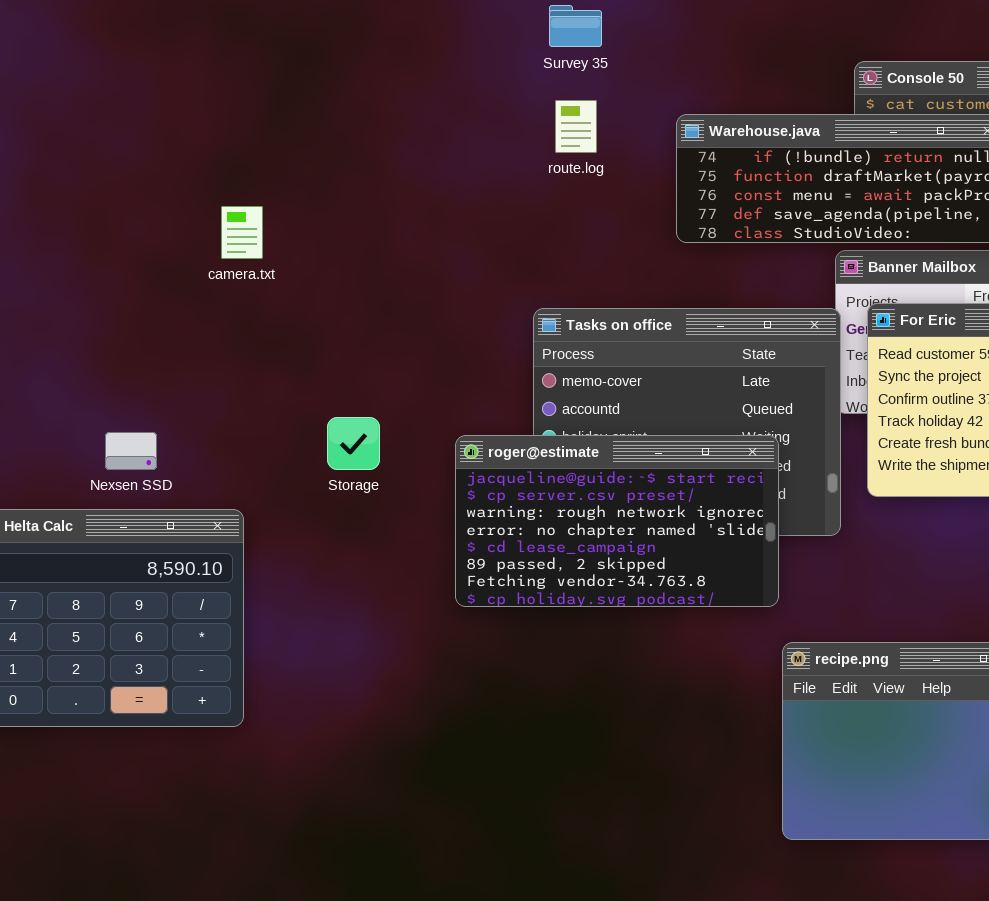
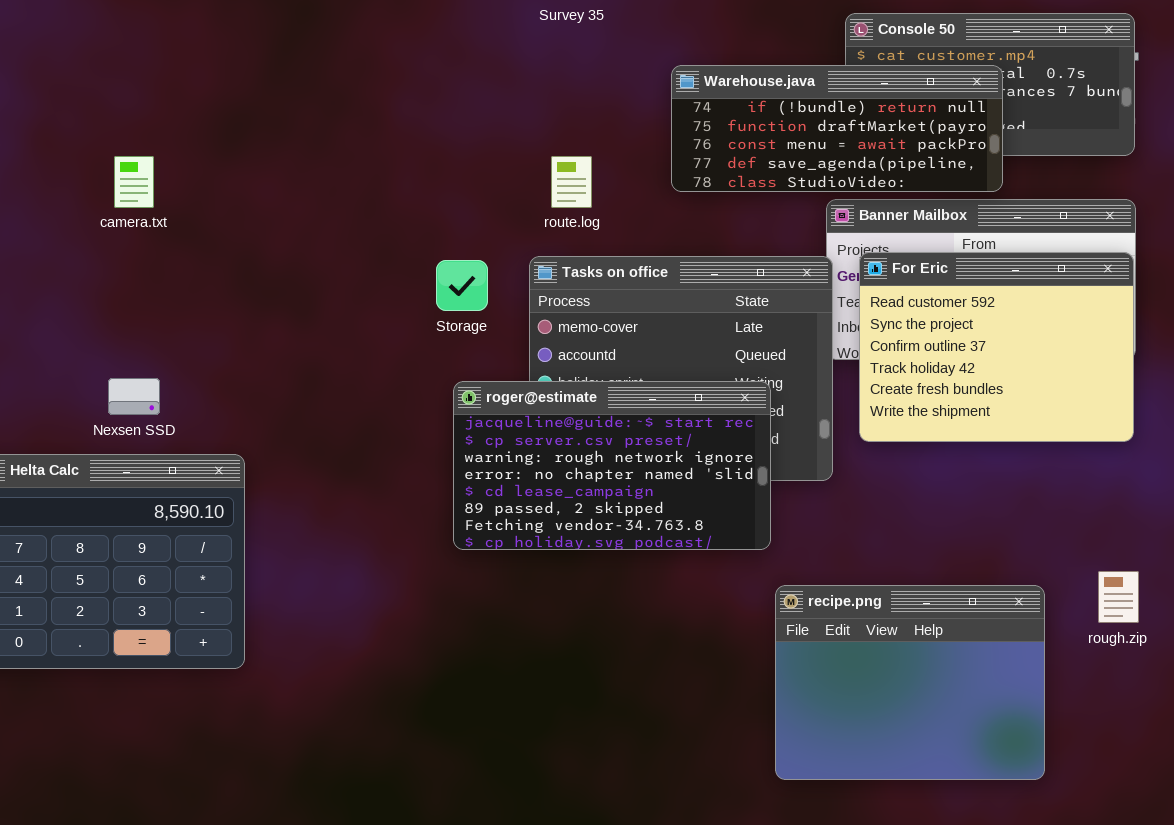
route.log: [555,100,597,153] -> [551,156,592,208], moved
camera.txt: [221,206,263,259] -> [114,156,154,208], moved
Storage: [327,417,380,470] -> [436,260,488,311], moved

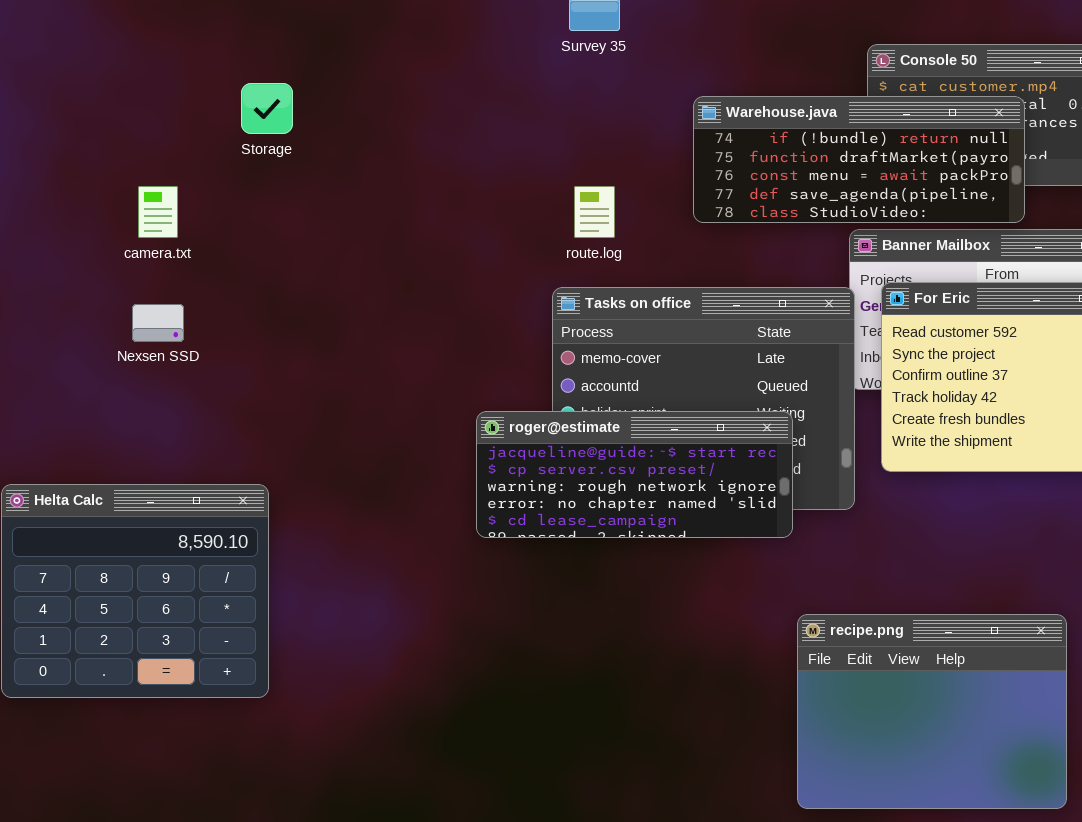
Storage: [436,260,488,311] -> [241,83,293,134], moved
Nexsen SSD: [108,378,160,415] -> [132,304,184,342], moved
roger@estimate: [453,381,771,550] -> [476,411,793,538], resized

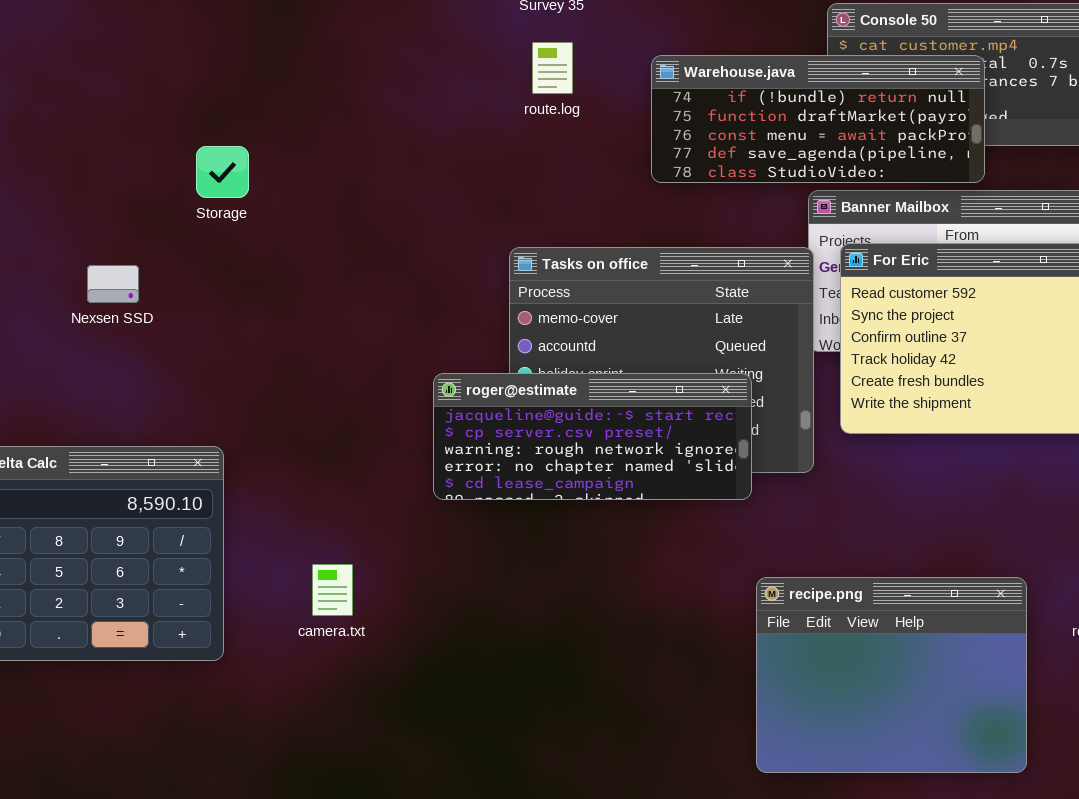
Storage: [241,83,293,134] -> [196,146,249,198], moved
camera.txt: [138,186,178,238] -> [312,564,353,616], moved
route.log: [574,186,615,238] -> [532,42,573,94], moved

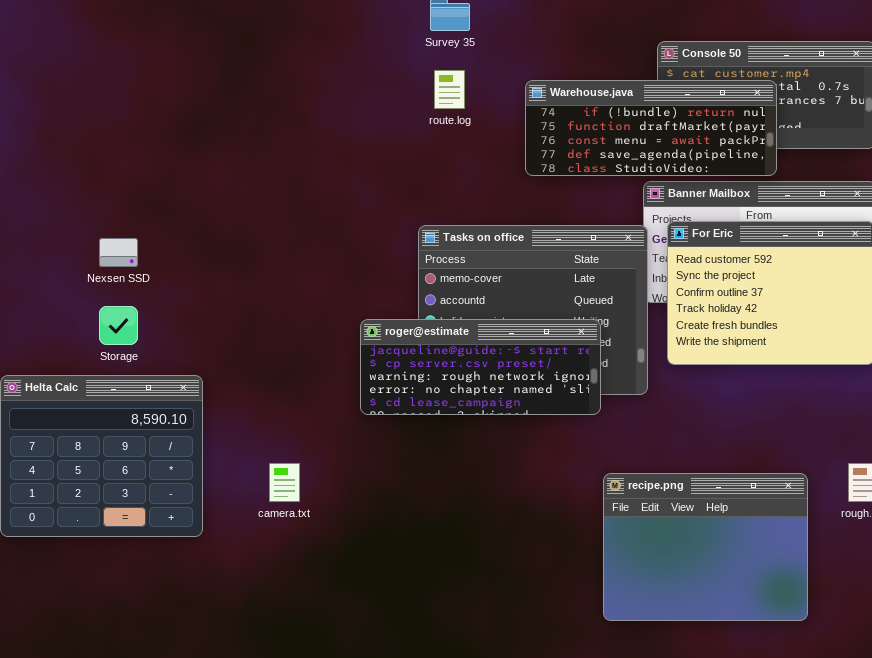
Storage: [196,146,249,198] -> [99,306,138,345], moved

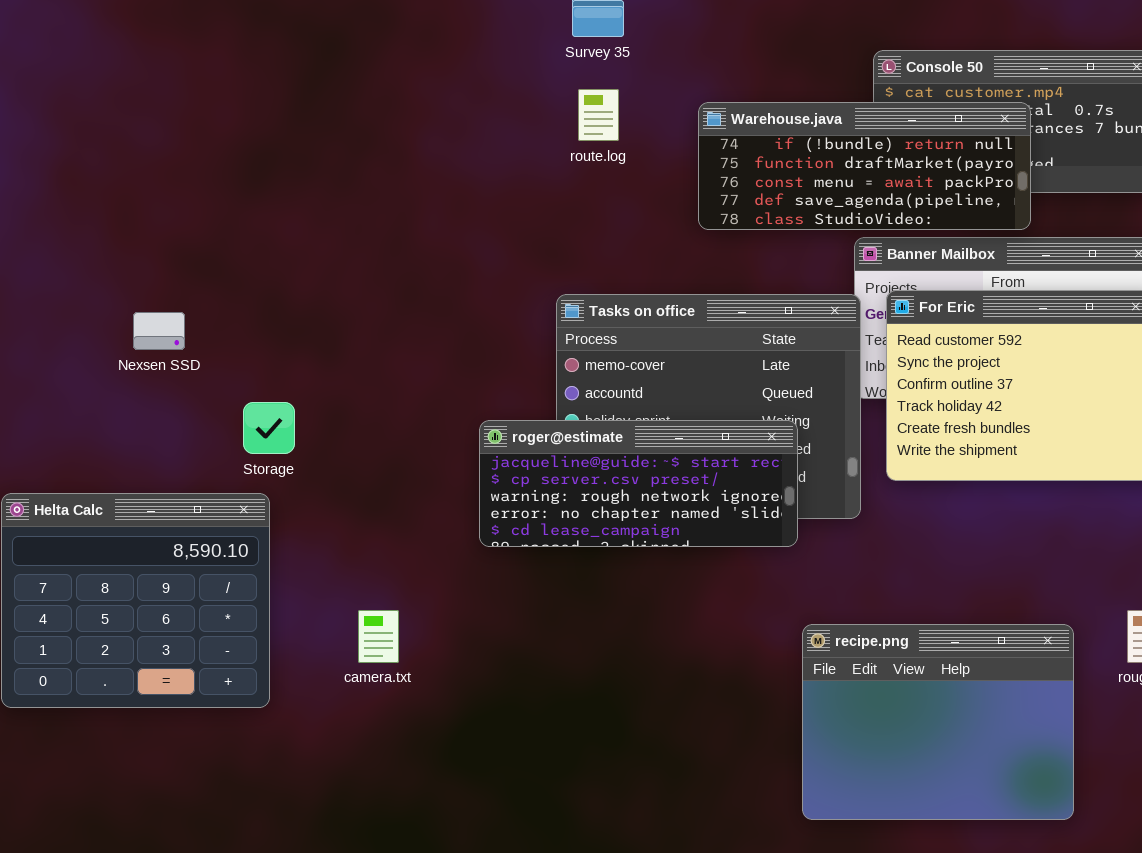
Storage: [99,306,138,345] -> [243,402,295,454], moved

